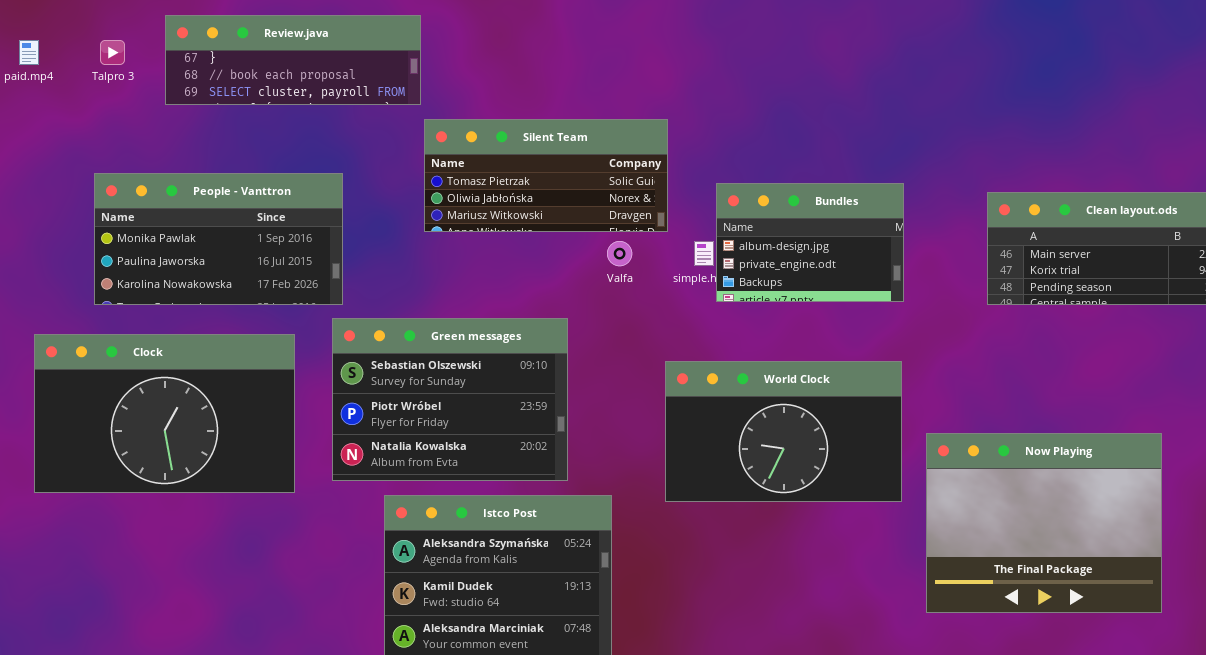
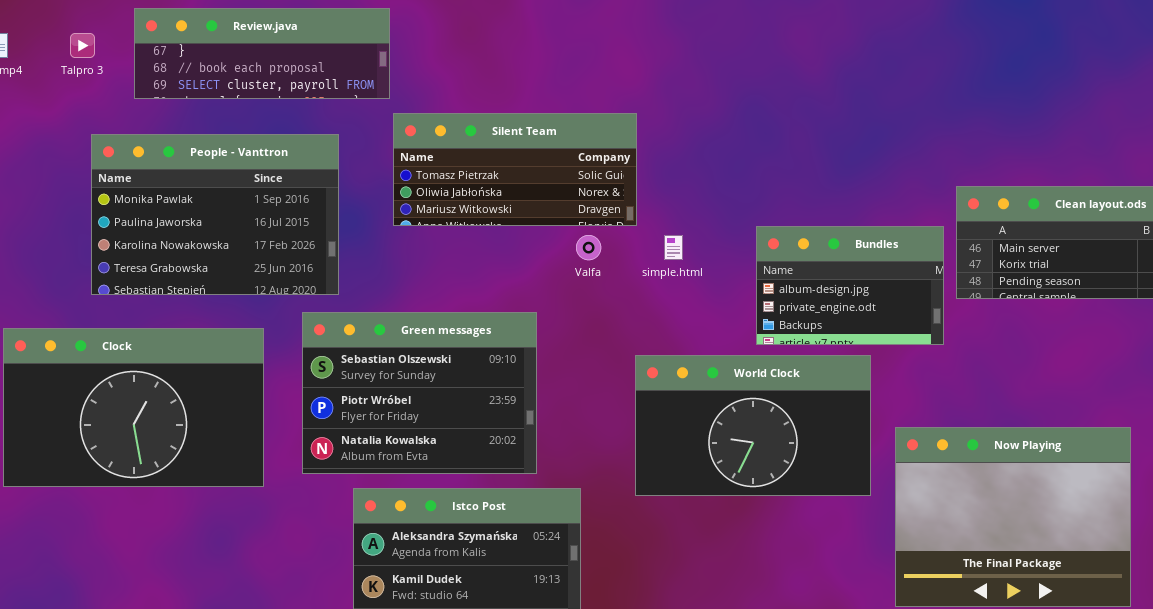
People - Vanttron: [94,173,343,305] -> [91,134,339,295], moved, resized
Bundles: [716,183,904,302] -> [756,226,944,345], moved

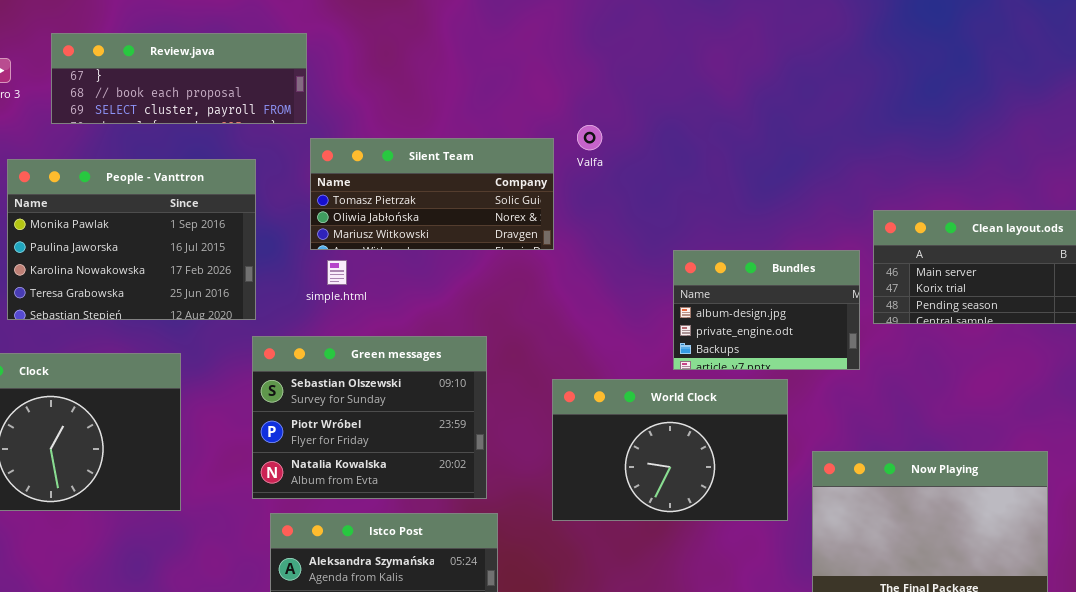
Valfa: [576,235,601,260] -> [577,125,602,150], moved
simple.html: [664,235,683,260] -> [327,260,347,285], moved
Green messages: [302,312,537,474] -> [252,336,487,499], moved

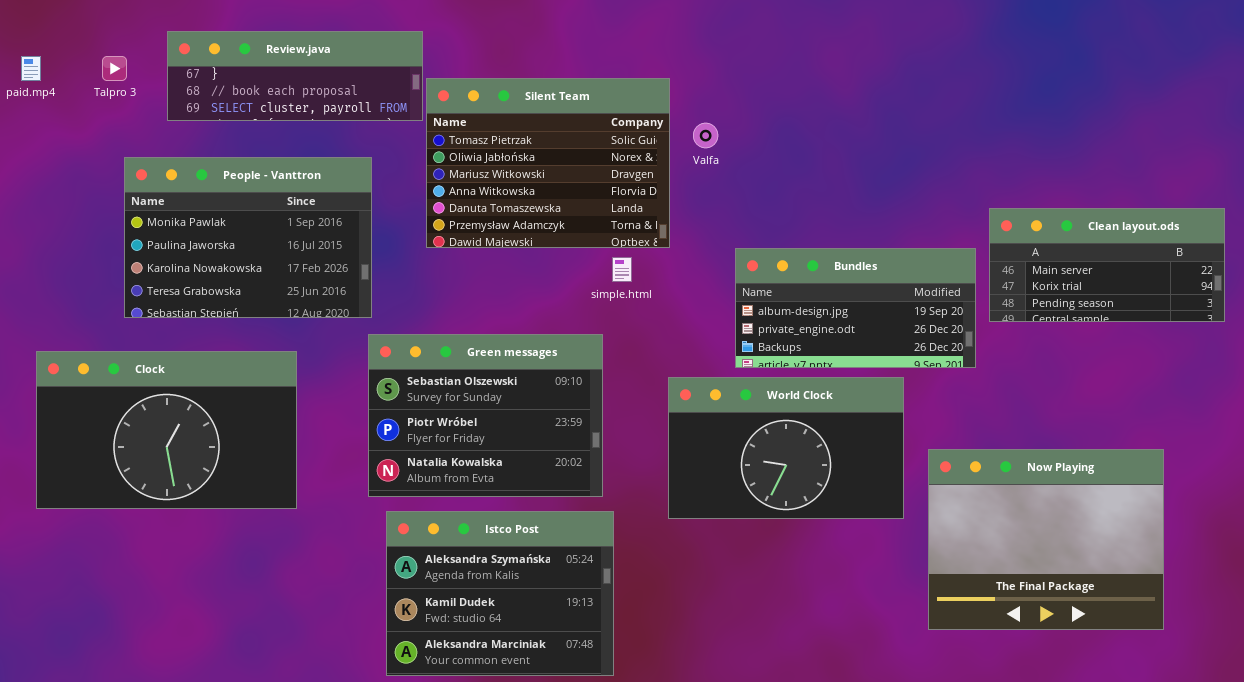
Silent Team: [310,138,554,250] -> [426,78,670,248], resized
Bundles: [673,250,860,370] -> [735,248,976,368], resized
simple.html: [327,260,347,285] -> [612,257,632,282], moved

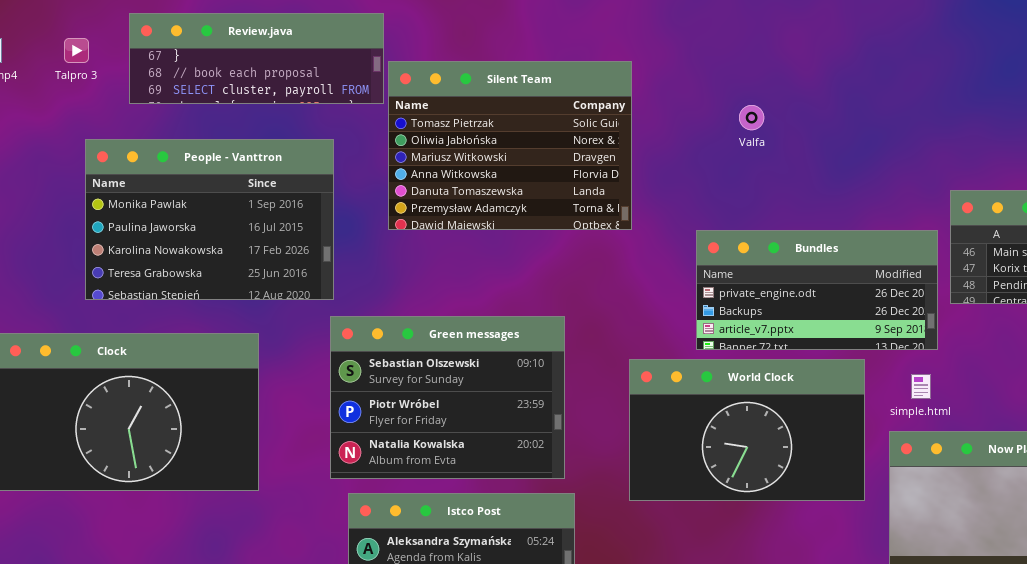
Valfa: [693,123,718,148] -> [739,105,764,130], moved
Bundles: [735,248,976,368] -> [696,230,938,350], scrolled down 1 row
simple.html: [612,257,632,282] -> [911,374,931,399], moved

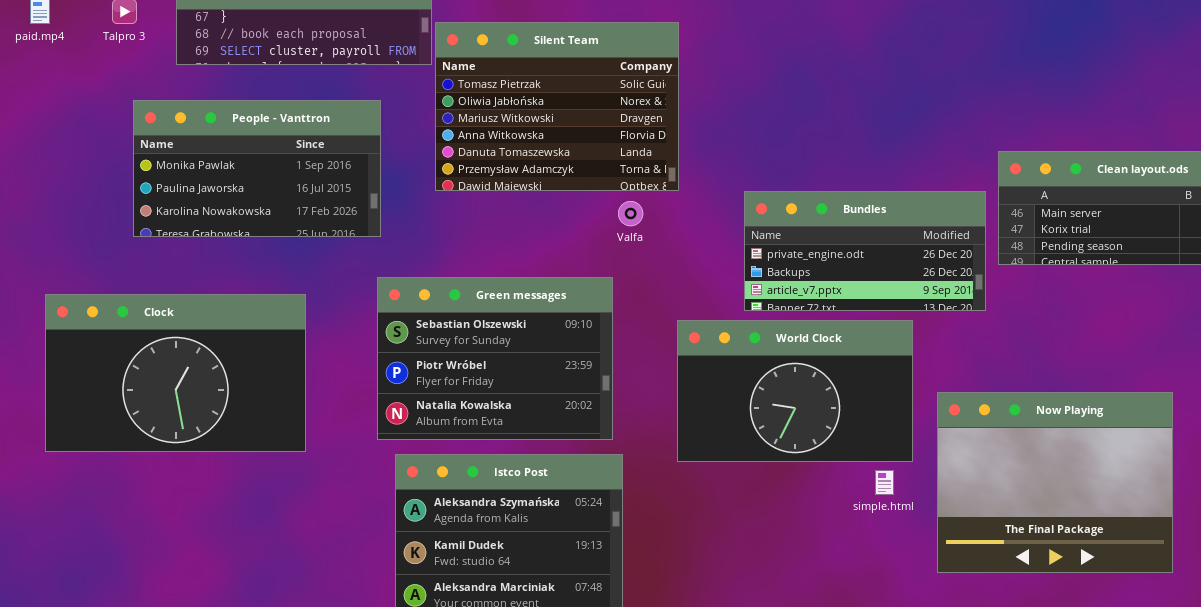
Valfa: [739,105,764,130] -> [618,201,643,226], moved
People - Vanttron: [85,139,334,300] -> [133,100,381,237], resized
simple.html: [911,374,931,399] -> [875,470,894,495], moved

